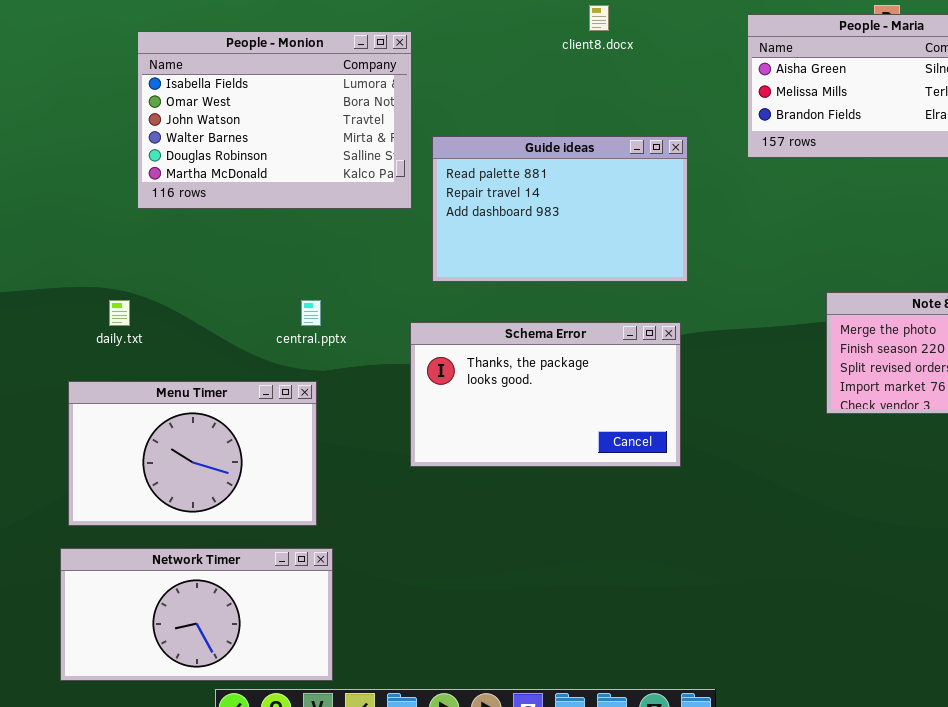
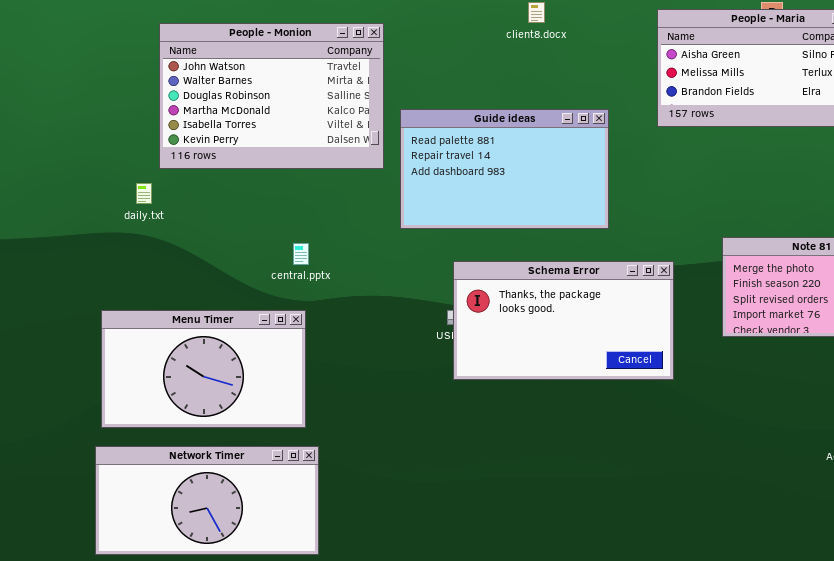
People - Monion: [137,31,412,209] -> [159,23,384,169], scrolled down 2 rows
daily.txt: [109,300,130,326] -> [136,183,152,204], moved
Schema Error: [410,322,681,467] -> [453,261,674,380], moved

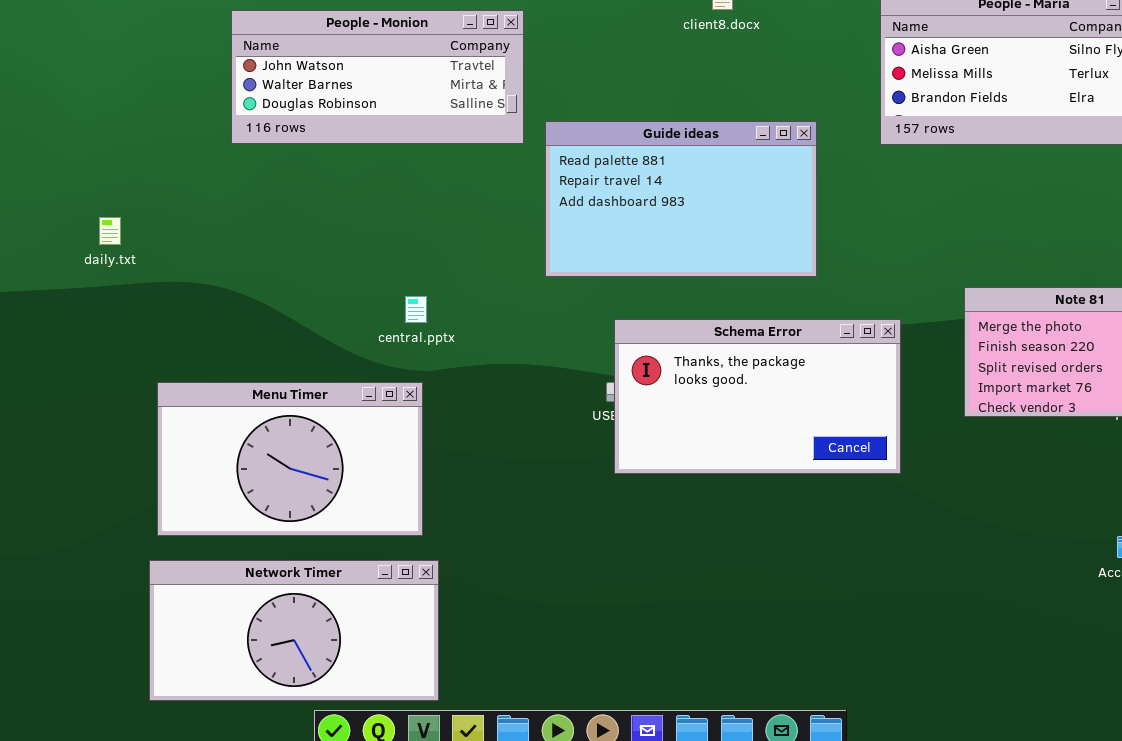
People - Monion: [159,23,384,169] -> [231,10,524,144], resized
daily.txt: [136,183,152,204] -> [99,217,121,245], moved

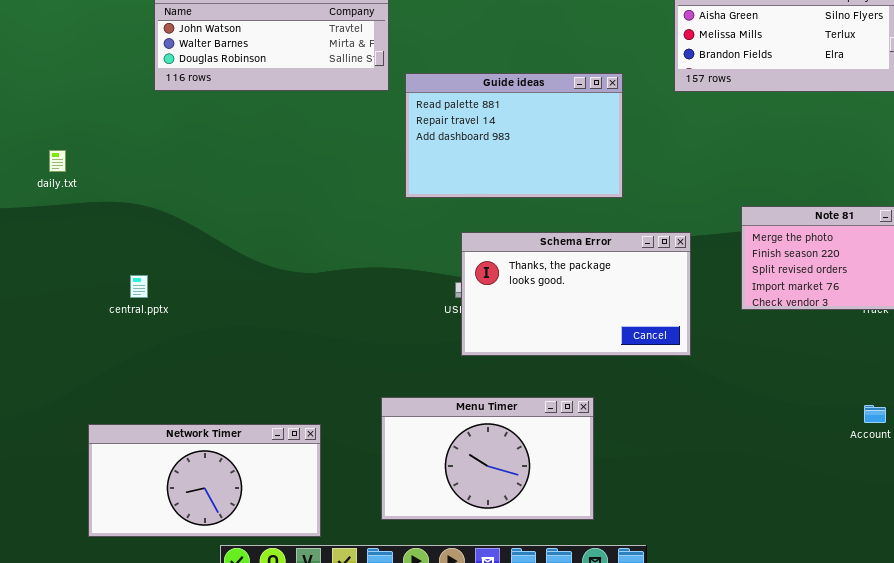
central.pptx: [405,296,427,323] -> [130,275,148,298], moved
Menu Timer: [157,382,423,536] -> [381,397,594,520], moved

